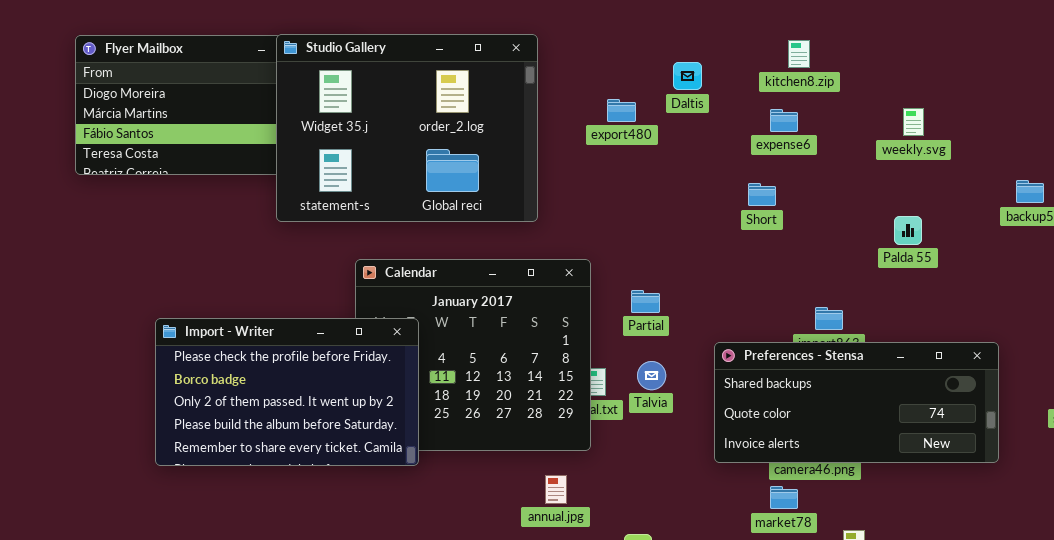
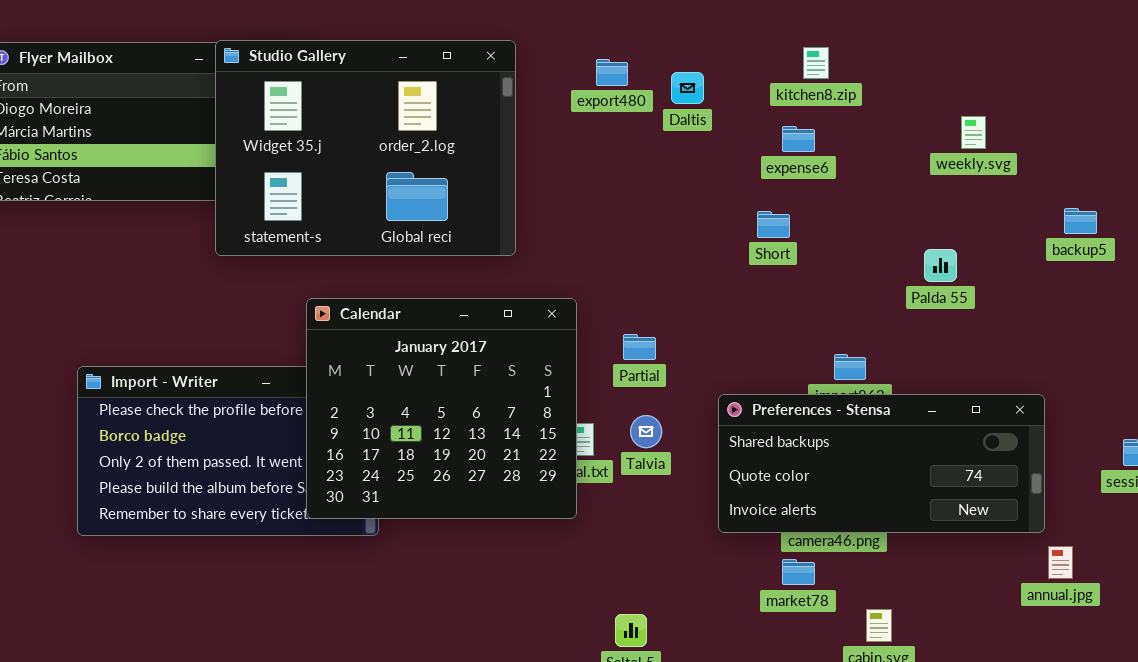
export480: [607,99,636,122] -> [596,59,628,86], moved
weekly.svg: [903,108,924,136] -> [961,116,986,149], moved
Calendar: [355,259,591,451] -> [306,298,577,519], raised
annual.jpg: [545,475,567,504] -> [1048,546,1073,579], moved

